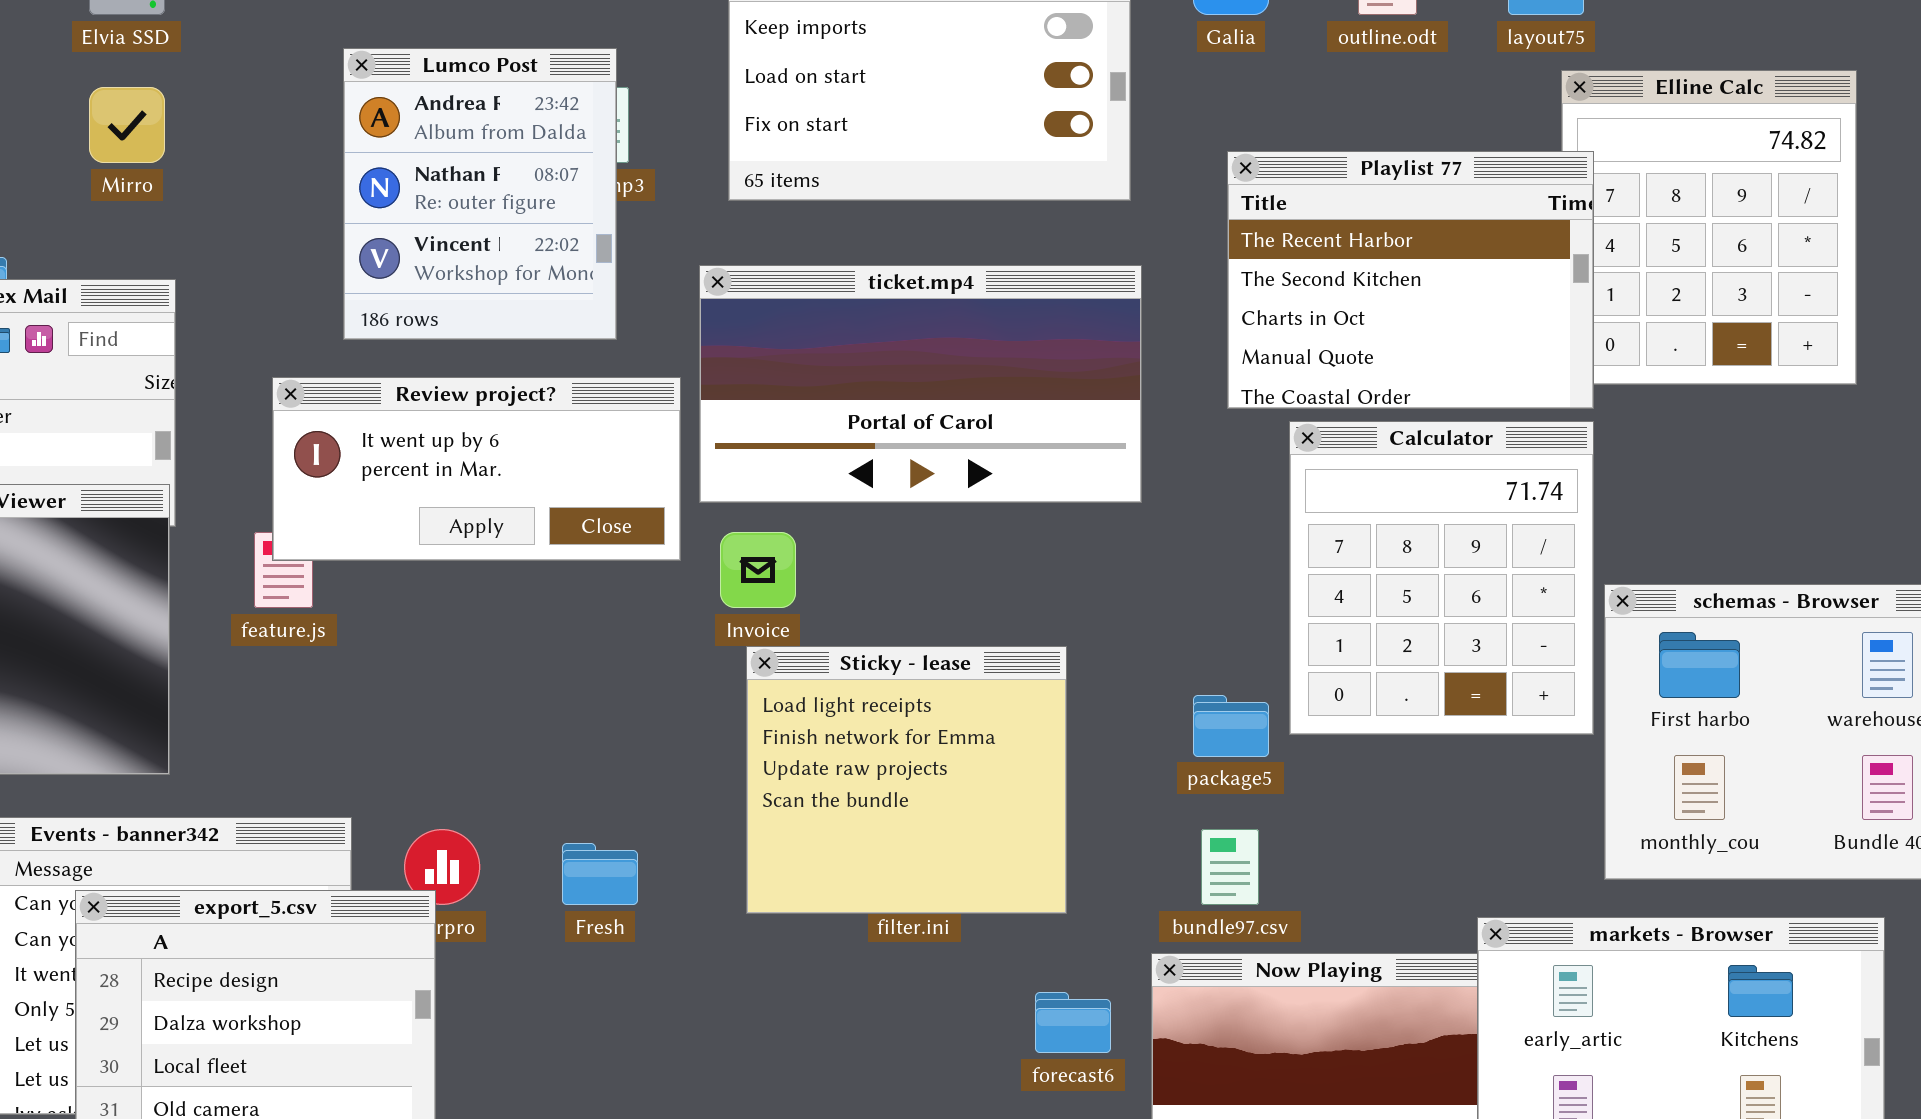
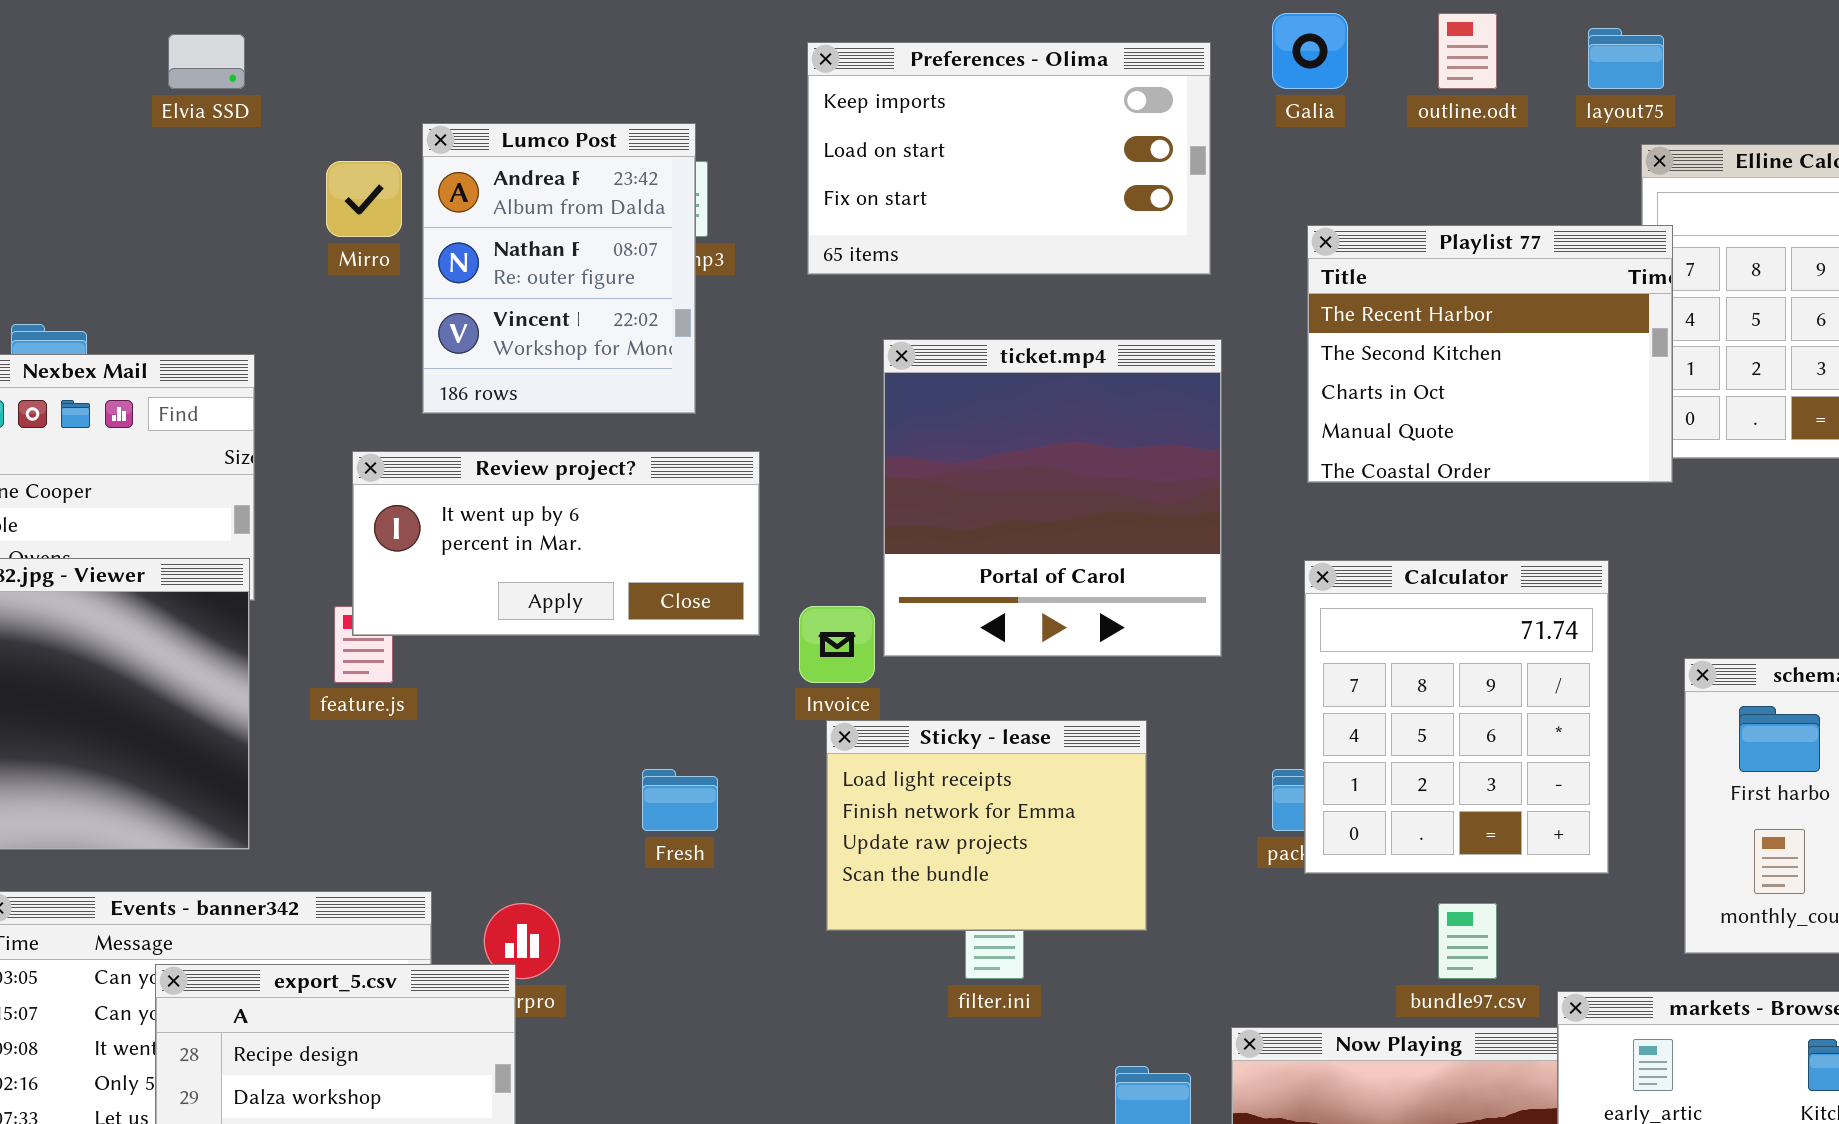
Mirro: [89,87,165,163] -> [326,161,402,237], moved
ticket.mp4: [699,265,1142,503] -> [883,339,1222,657], resized
Calculator: [1289,421,1594,735] -> [1304,560,1609,874], moved
Sticky - lease: [746,646,1067,914] -> [826,720,1147,931], resized
bundle97.csv: [1201,829,1259,905] -> [1438,903,1497,979], moved
Fresh: [562,843,638,905] -> [642,769,718,831], moved

